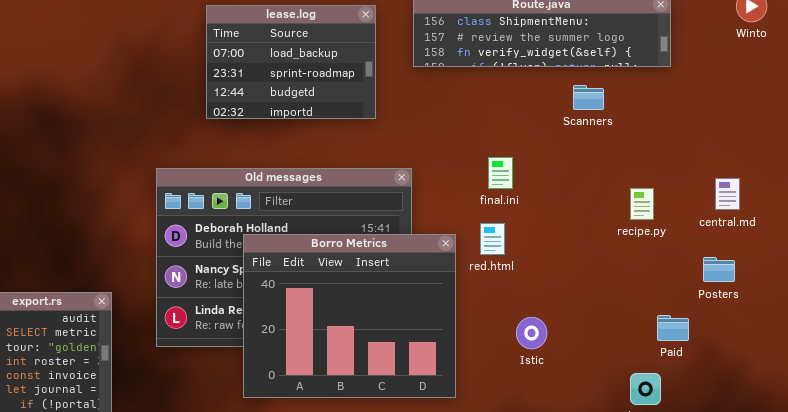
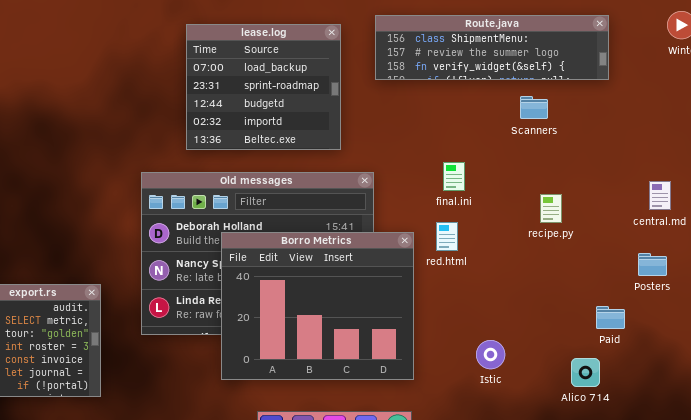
lease.log: [206,5,376,119] -> [186,24,341,150], resized
recipe.py: [630,188,654,220] -> [540,194,562,223], moved
Istic: [516,317,547,349] -> [476,340,505,369], moved

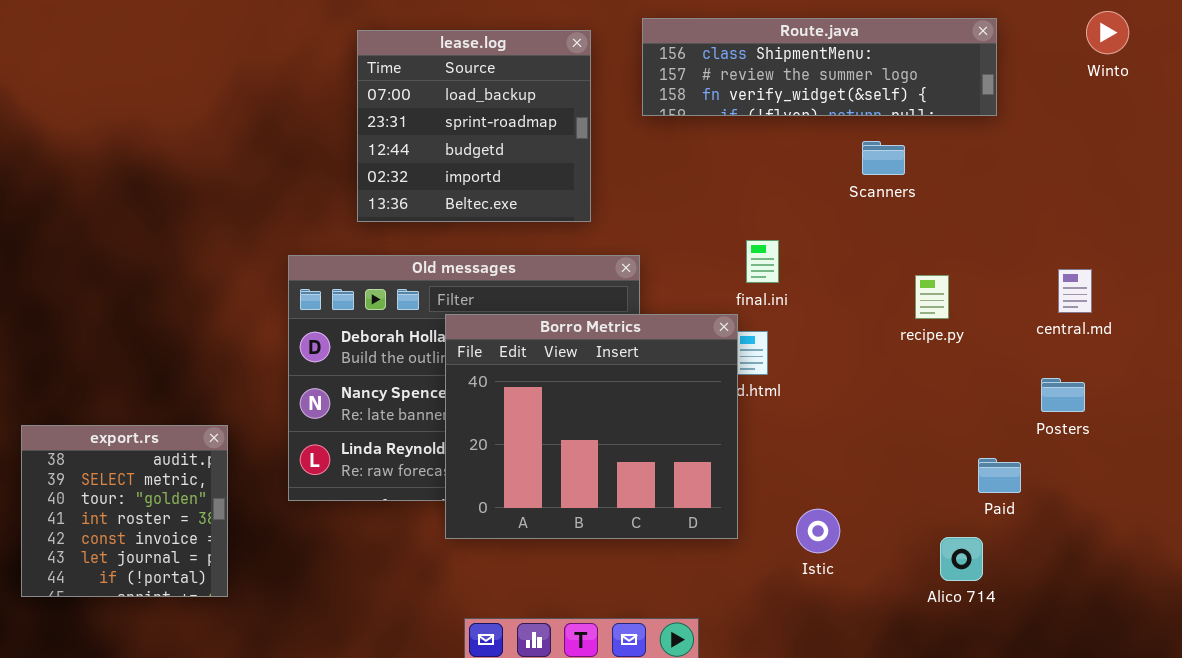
recipe.py: [540,194,562,223] -> [915,275,949,319], moved
Borro Metrics: [221,232,414,380] -> [445,314,738,539], moved

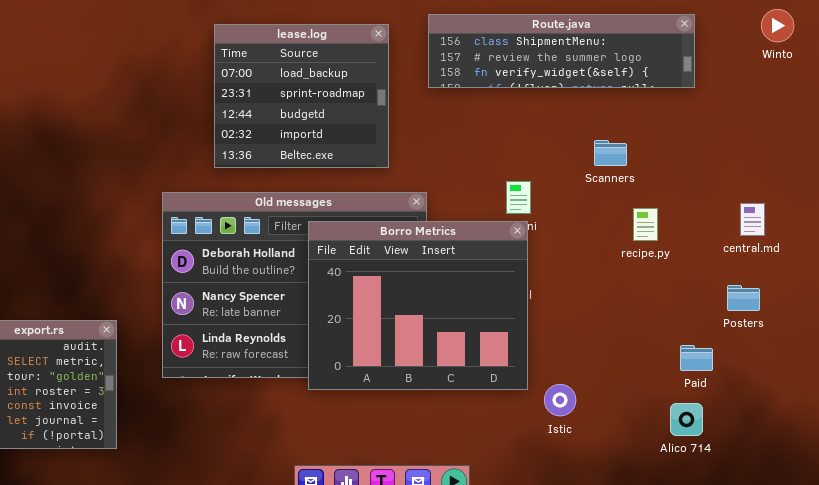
Scanners: [862,141,905,175] -> [594,140,627,166], moved
Borro Metrics: [445,314,738,539] -> [308,221,528,390], moved
Alico 714: [940,537,983,581] -> [670,403,703,436], moved

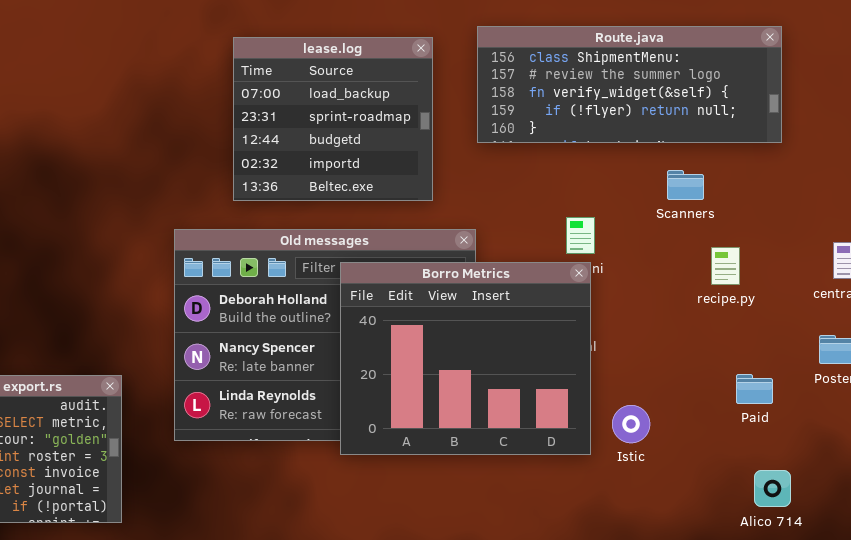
Route.java: [428,14,695,88] -> [477,26,782,143], resized
Paid: [680,345,713,371] -> [736,374,773,404], moved
Istic: [544,384,576,416] -> [612,405,650,443], moved

